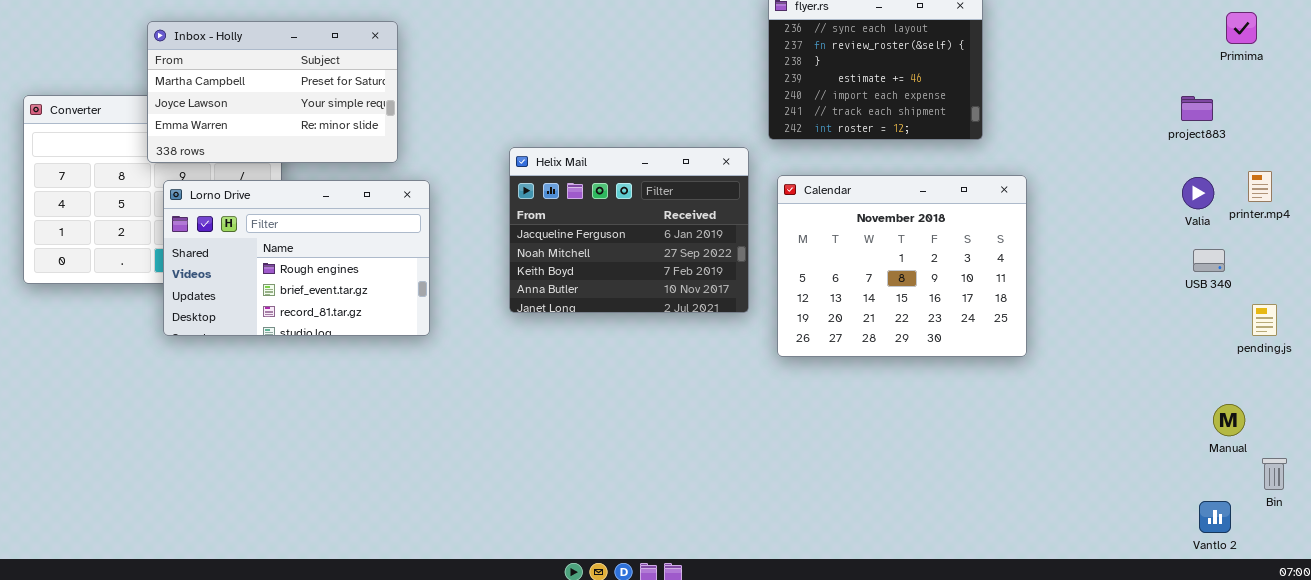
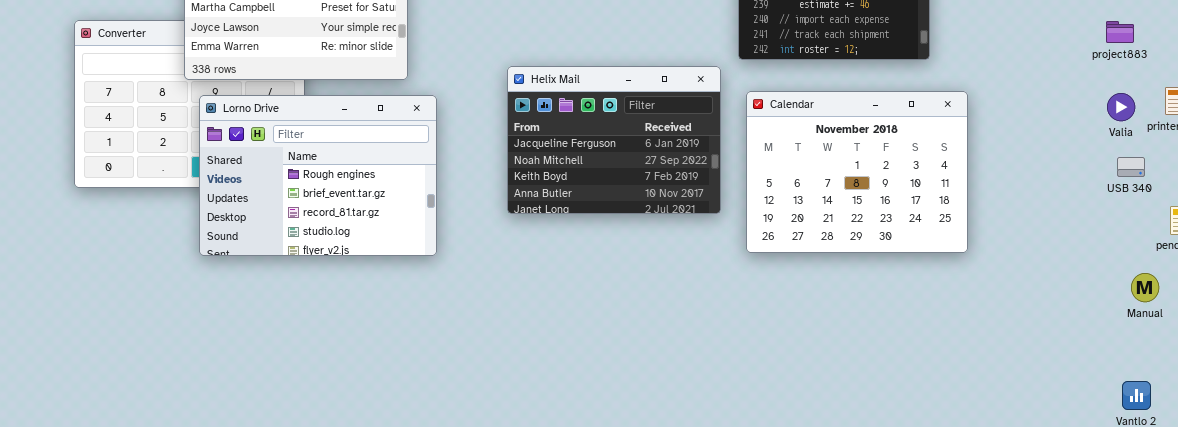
Lorno Drive: [163,180,430,336] -> [199,95,437,256], resized
Manual: [1213,404,1245,436] -> [1131,273,1159,302], moved

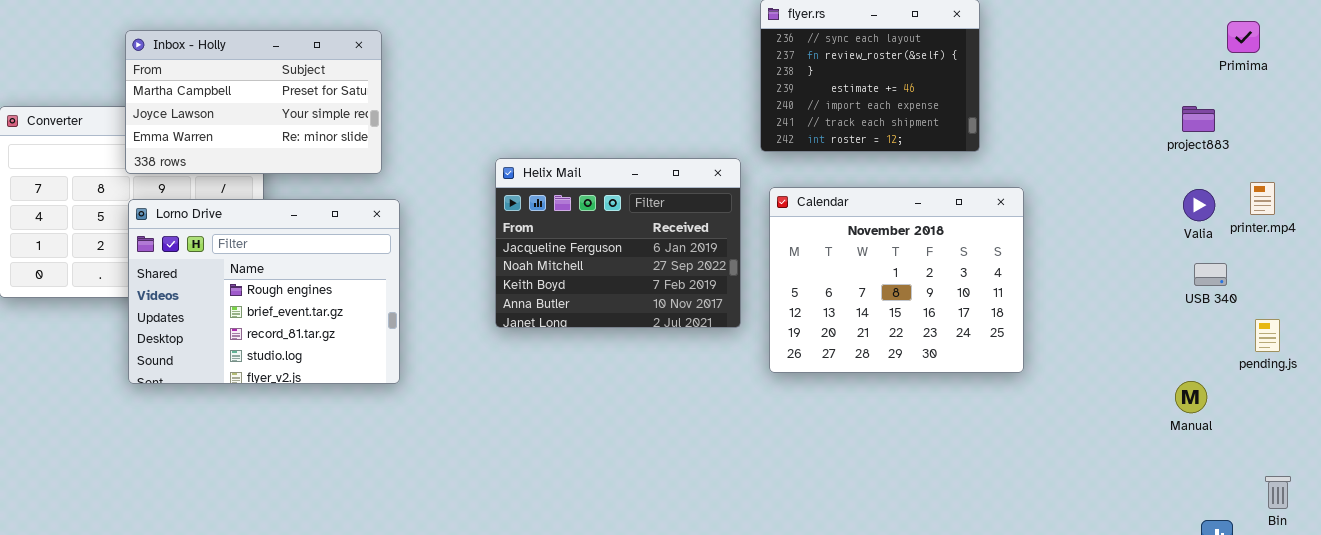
Lorno Drive: [199,95,437,256] -> [128,199,400,384], moved
Manual: [1131,273,1159,302] -> [1175,381,1207,413], moved

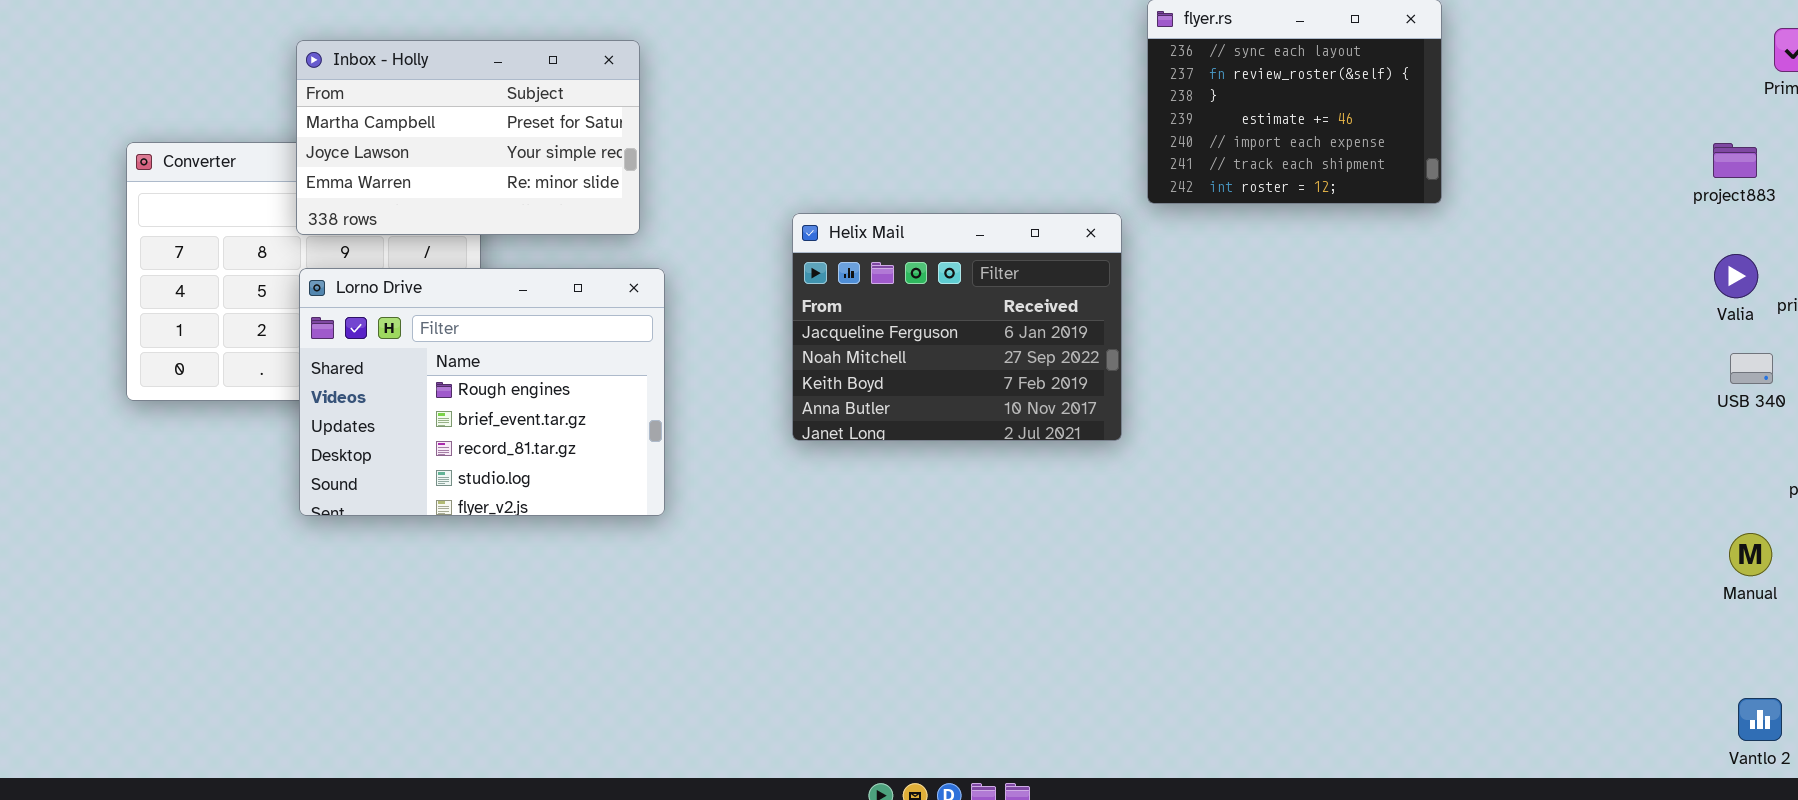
Calendar: [769,187,1024,373] -> none, closed
Manual: [1175,381,1207,413] -> [1729,533,1772,576], moved

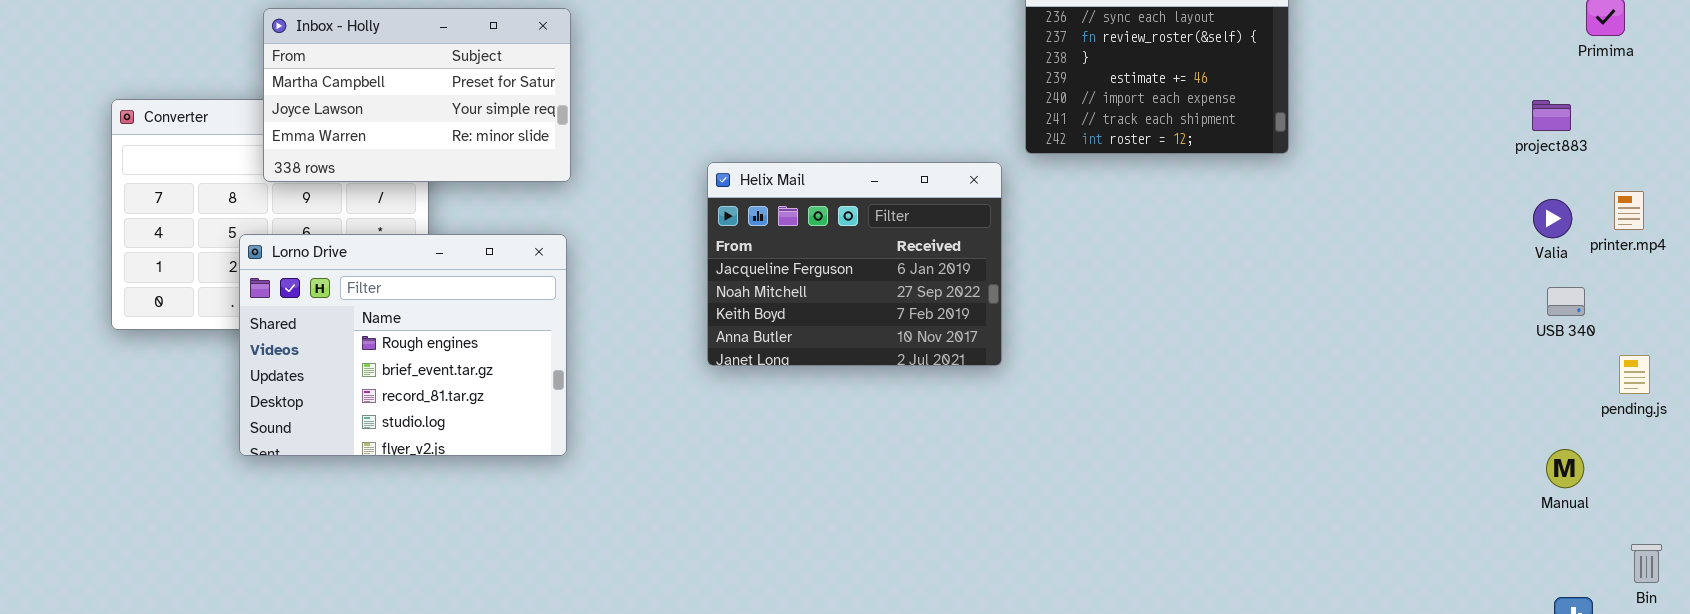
Lorno Drive: [299,268,665,516] -> [239,234,567,456], moved

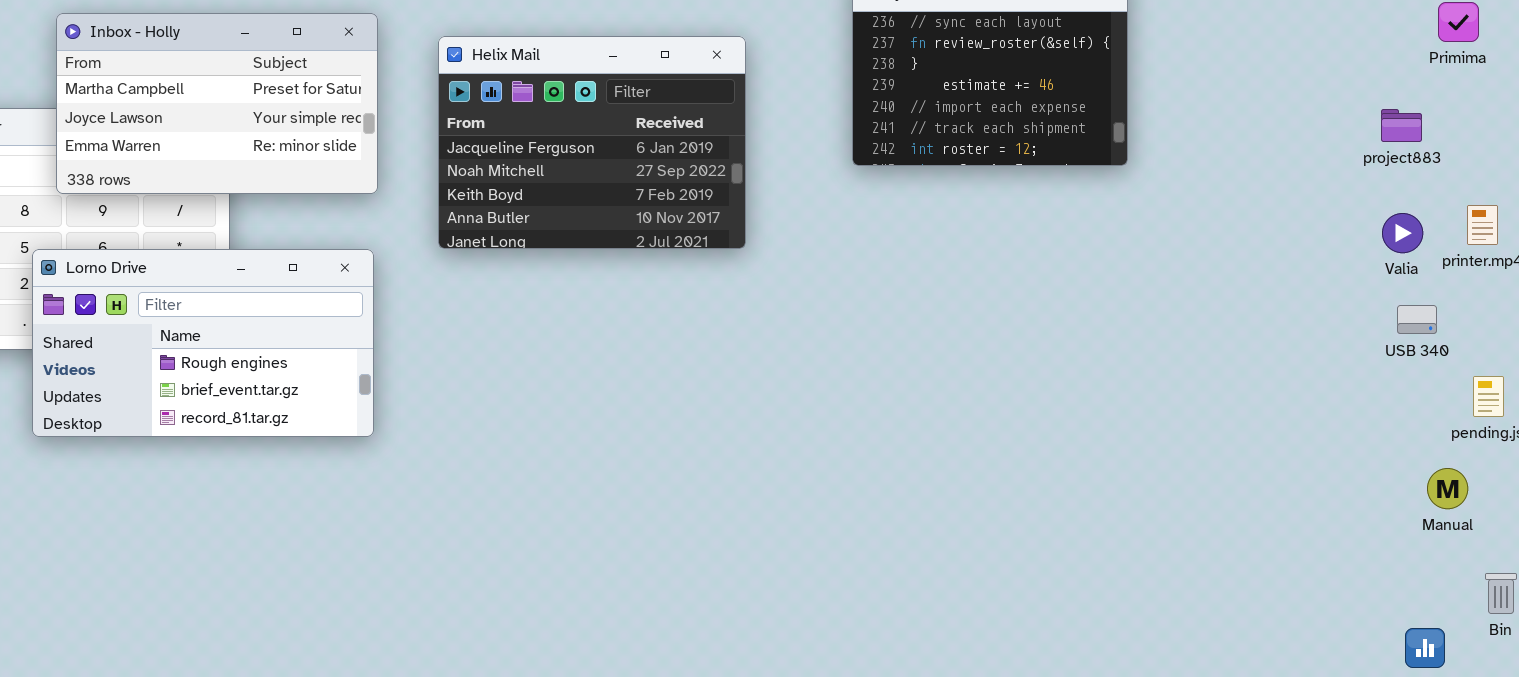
Helix Mail: [707,162,1002,366] -> [438,36,746,249], moved
Lorno Drive: [239,234,567,456] -> [32,249,374,437], resized
Manual: [1546,449,1584,488] -> [1427,468,1468,509], moved

